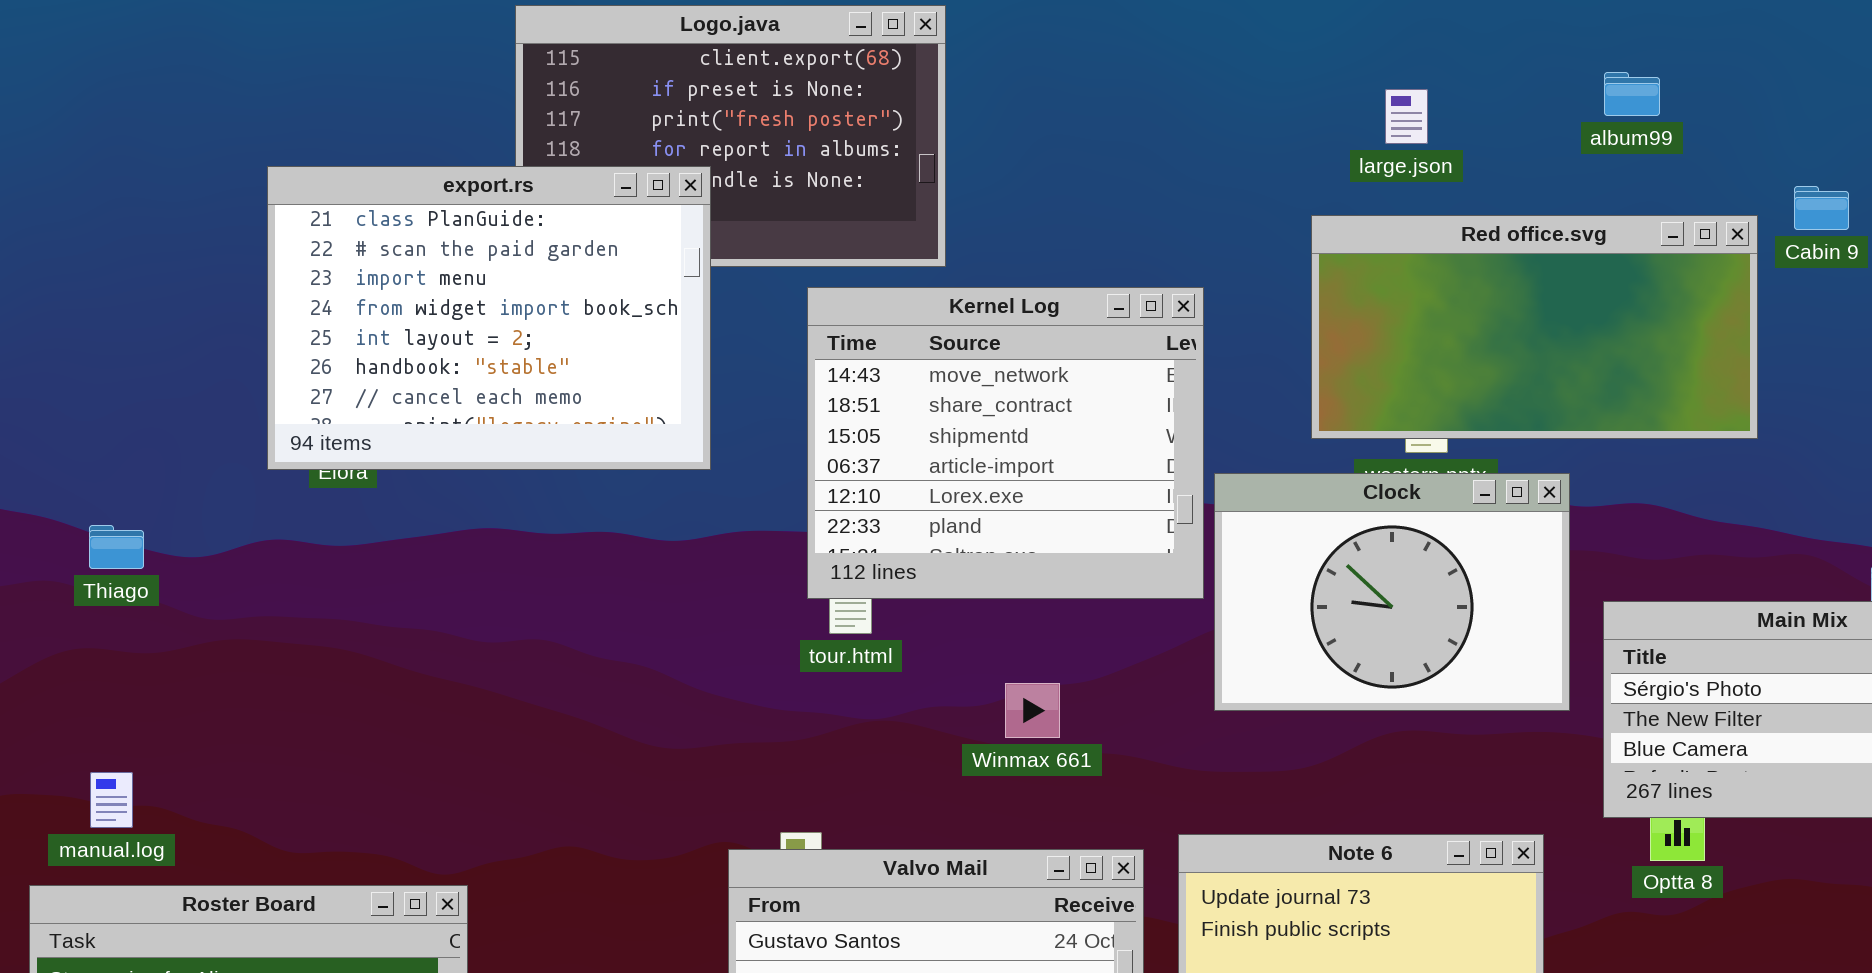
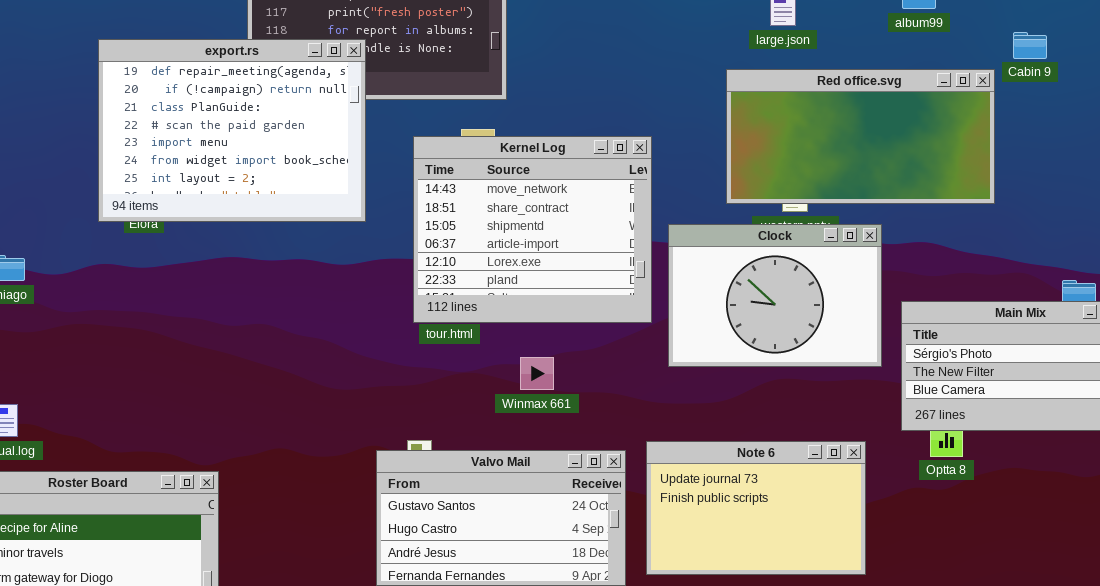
export.rs: [267,166,711,470] -> [98,39,366,222], scrolled up 2 rows
Cabin 9: [1794,186,1849,230] -> [1013,32,1047,59], moved
Kernel Log: [807,287,1204,599] -> [413,136,652,323], moved
Winmax 661: [1005,683,1060,738] -> [520,357,554,390], moved

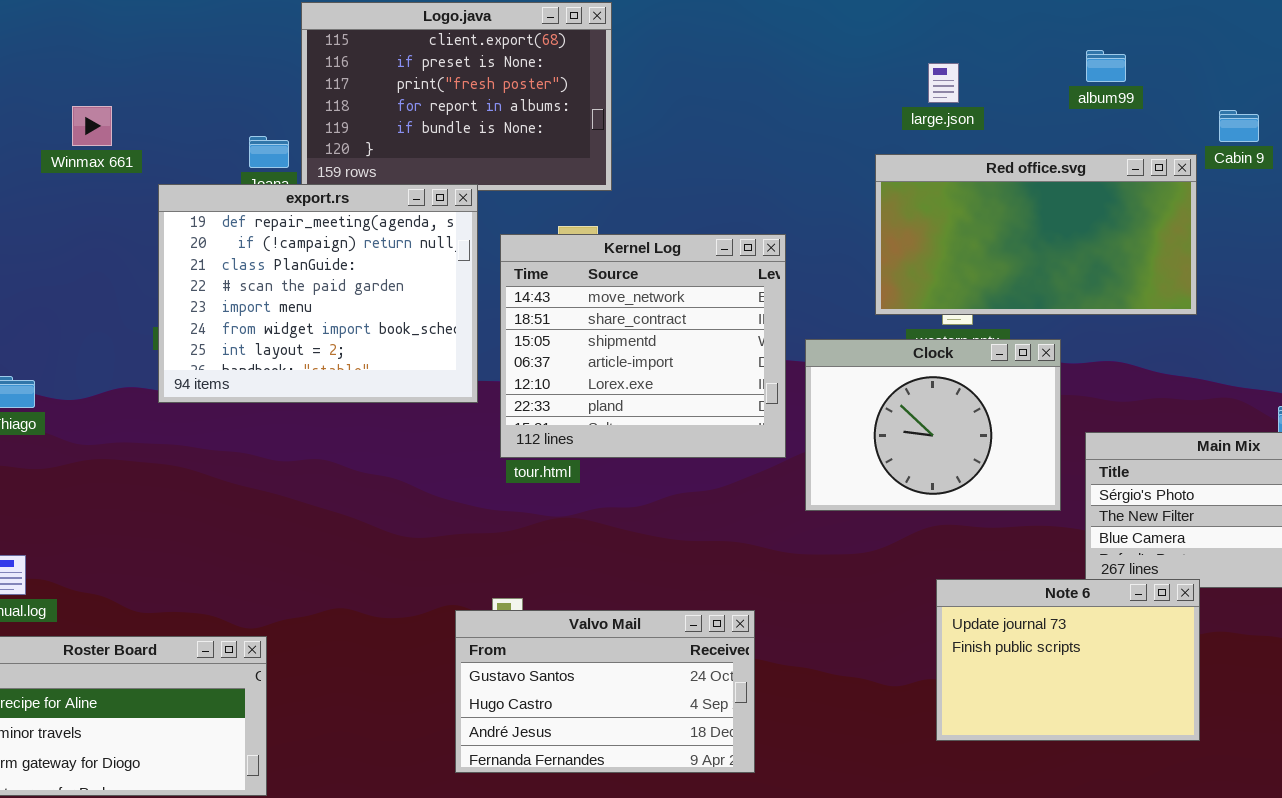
export.rs: [98,39,366,222] -> [158,184,478,403], moved
Winmax 661: [520,357,554,390] -> [72,106,112,146], moved
Note 6: [646,441,866,575] -> [936,579,1200,741], moved

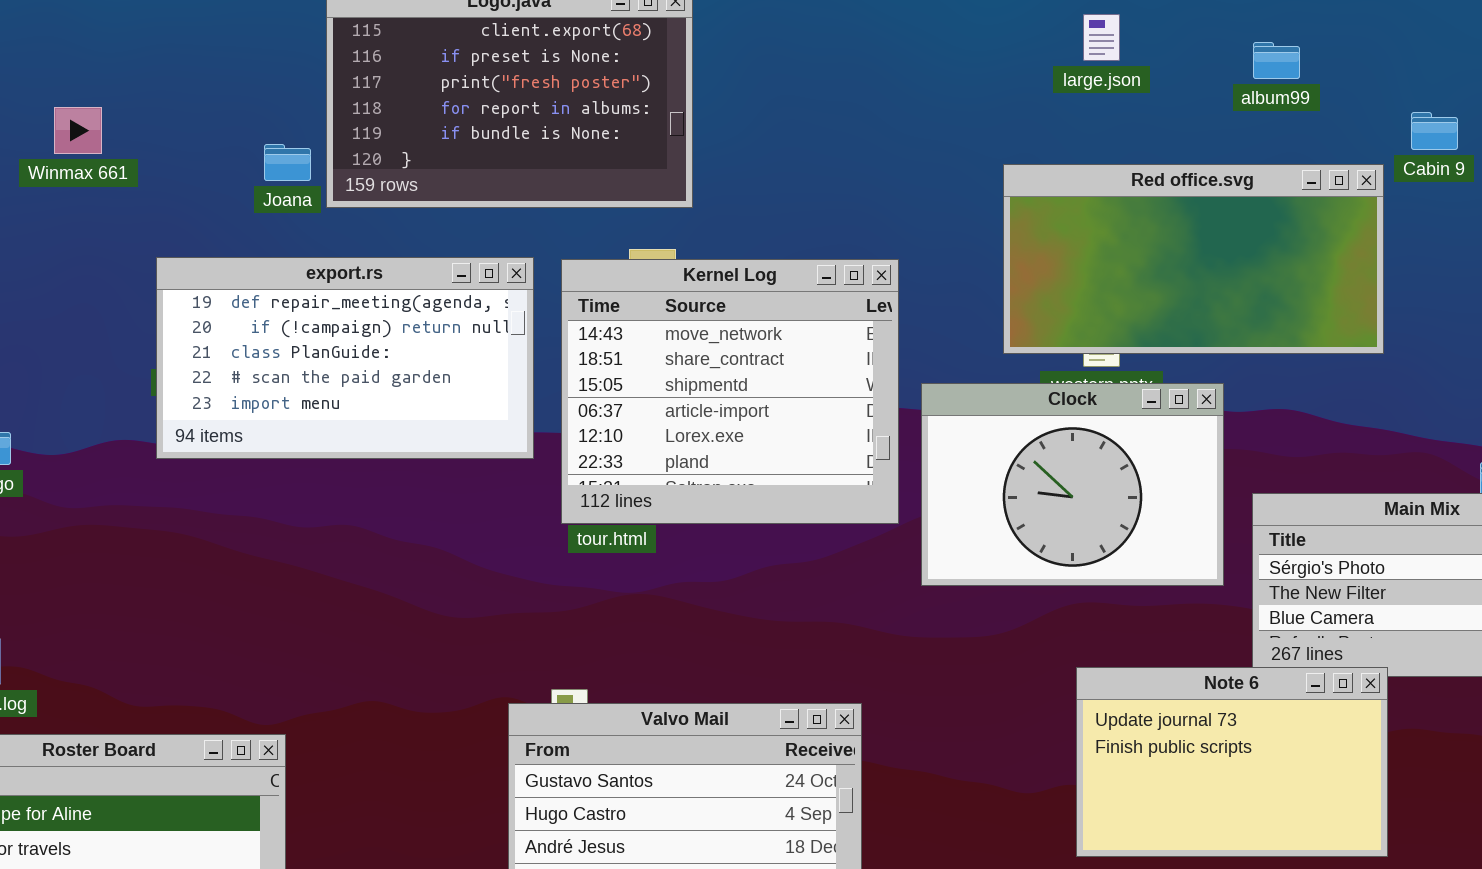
large.json: [928,63,959,103] -> [1083,14,1120,61], moved
export.rs: [158,184,478,403] -> [156,257,534,459], resized

